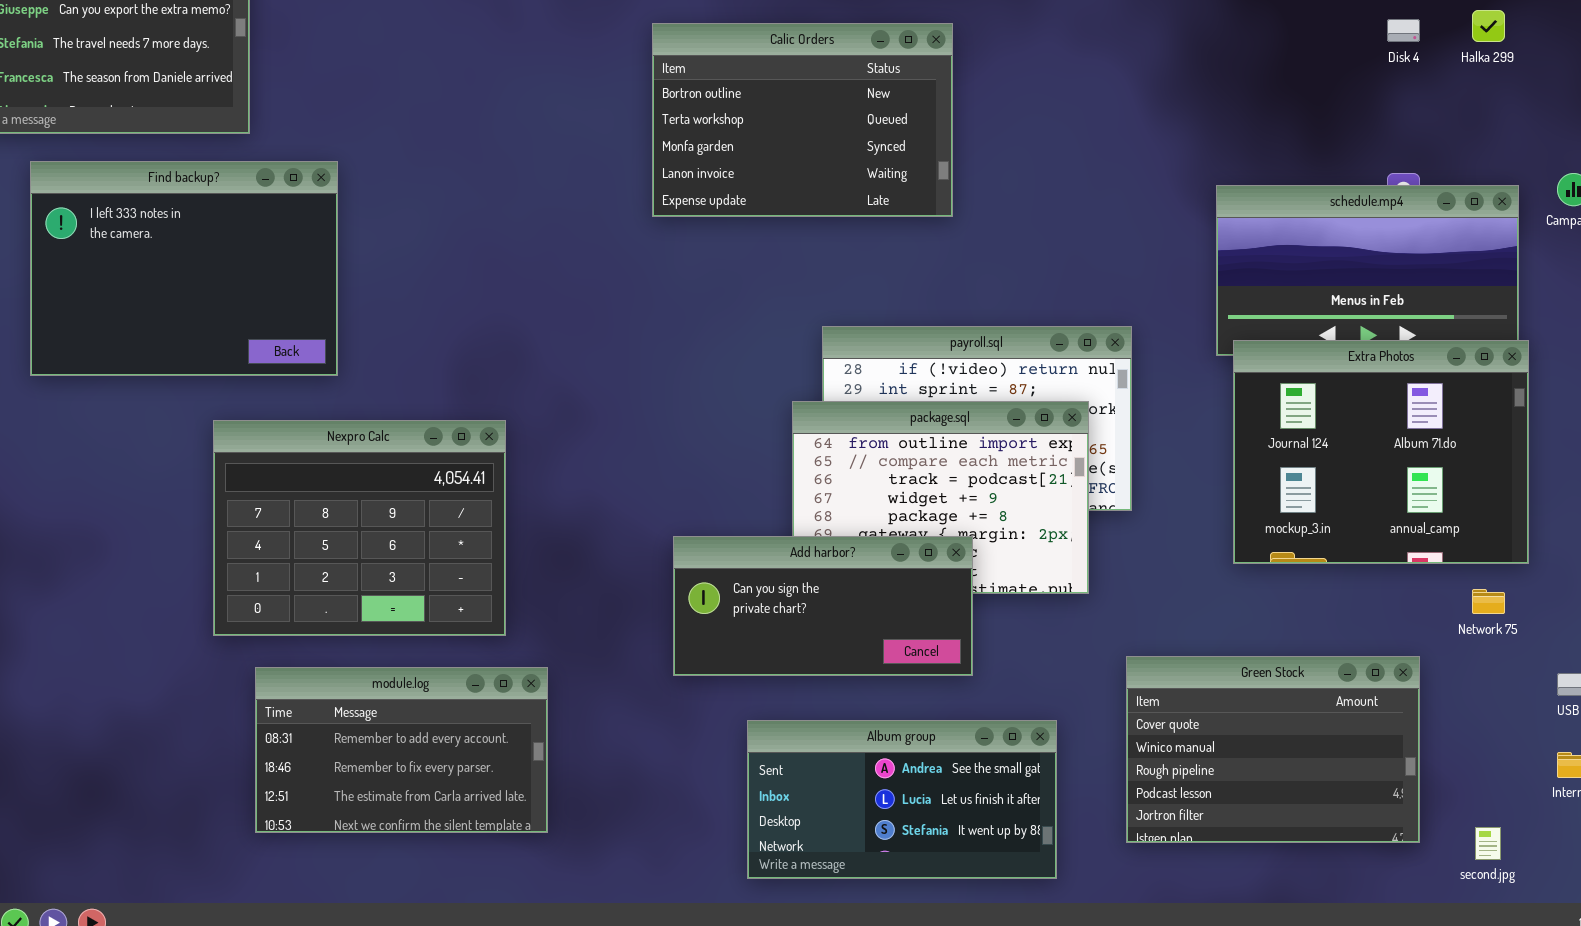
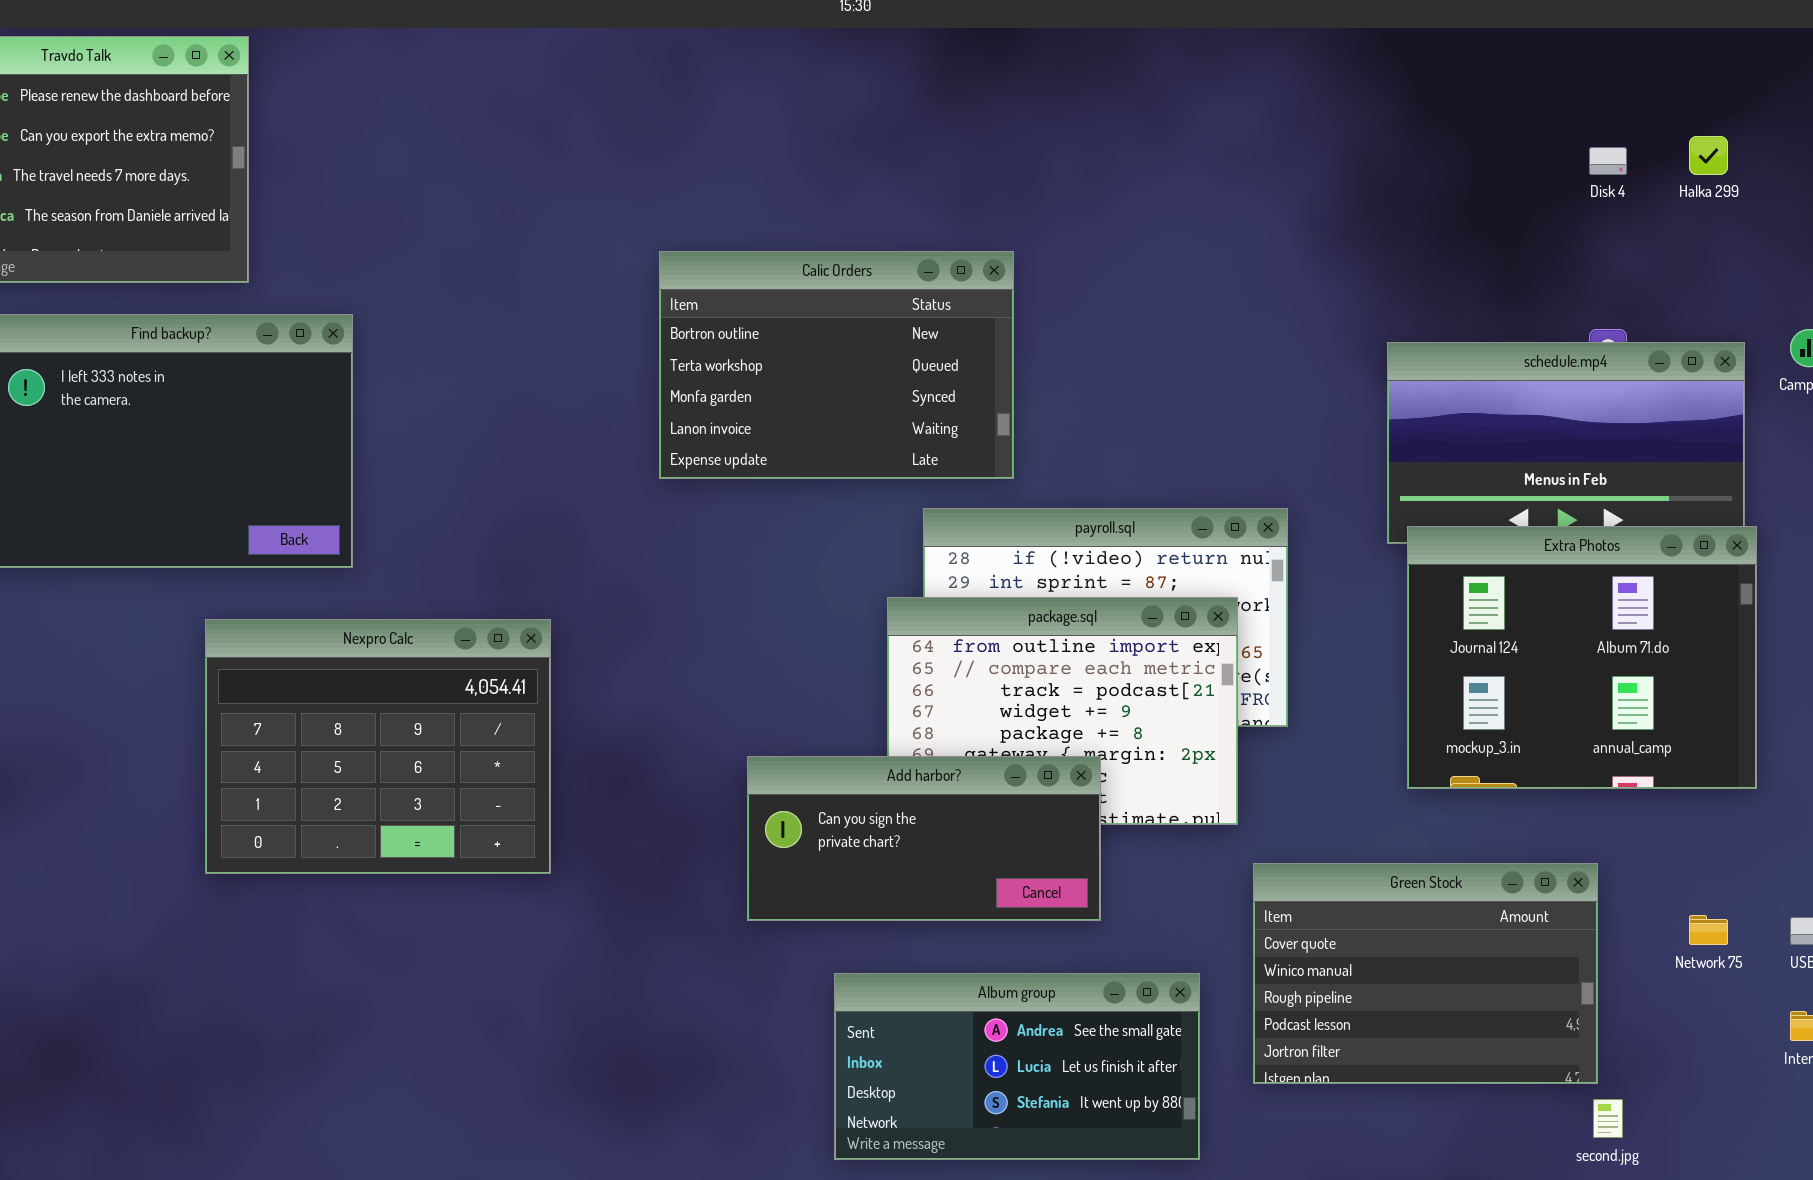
Calic Orders: [652,23,953,217] -> [659,251,1014,479], moved
Network 75: [1472,589,1505,614] -> [1689,915,1728,945], moved
Green Stock: [1126,656,1420,843] -> [1253,863,1598,1084], moved
module.log: [255,667,548,833] -> none, closed
second.jpg: [1475,827,1501,860] -> [1593,1099,1623,1138], moved

